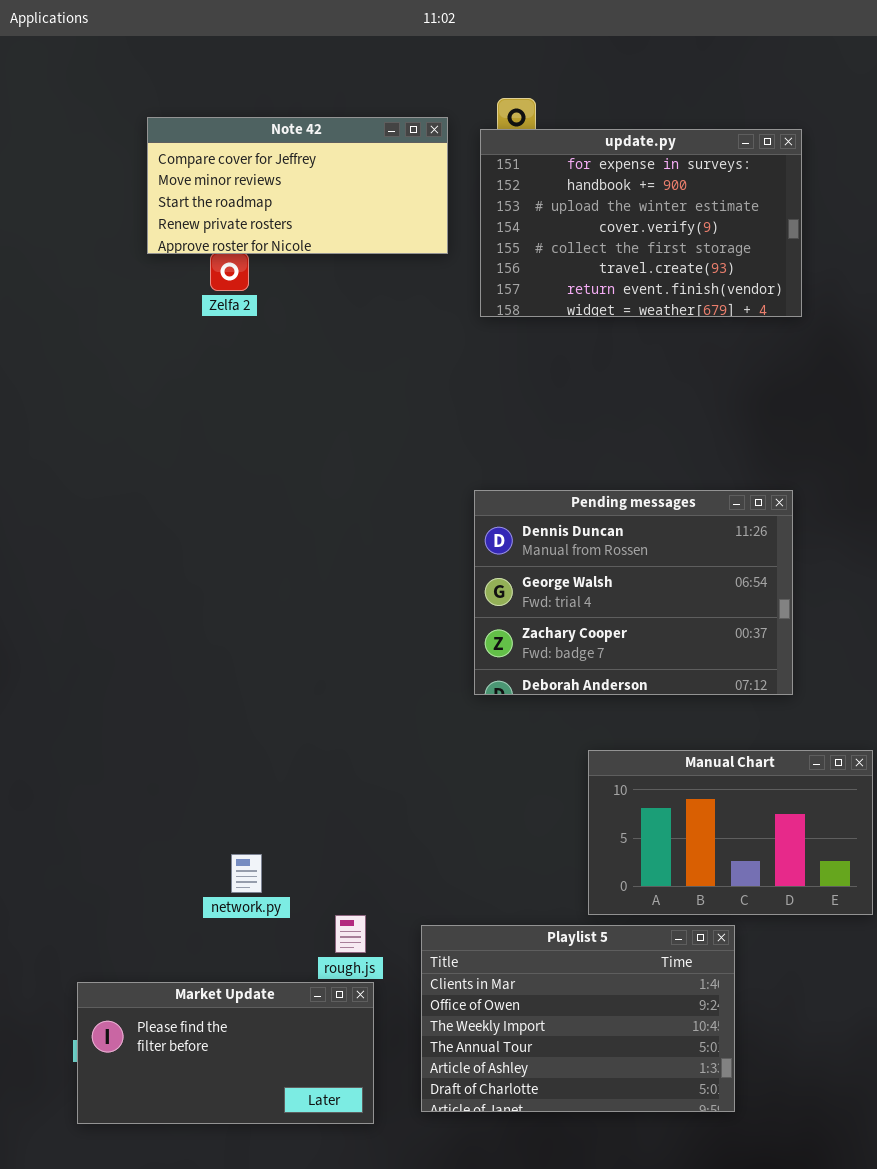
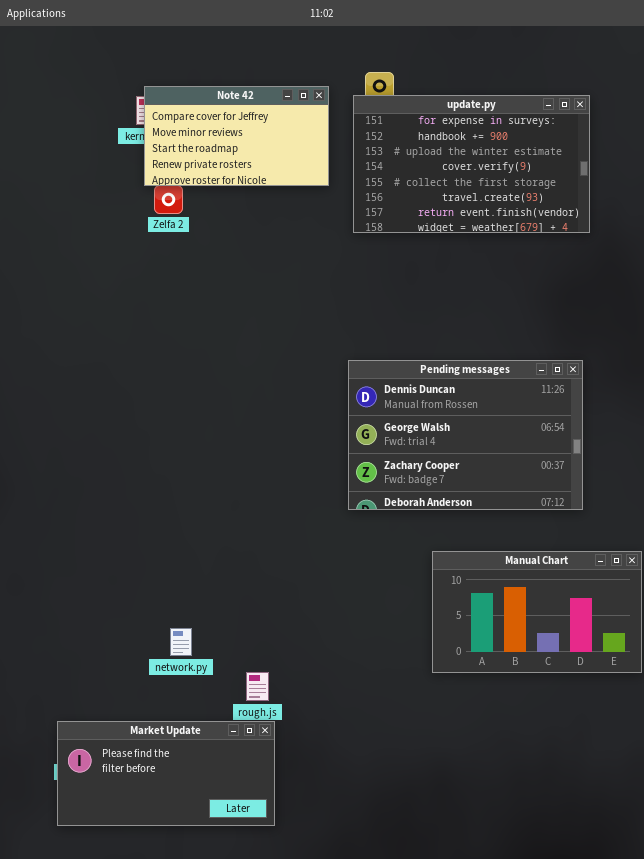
Note 42: [147,117,448,254] -> [144,86,329,186], resized
Playlist 5: [421,925,735,1112] -> none, closed

